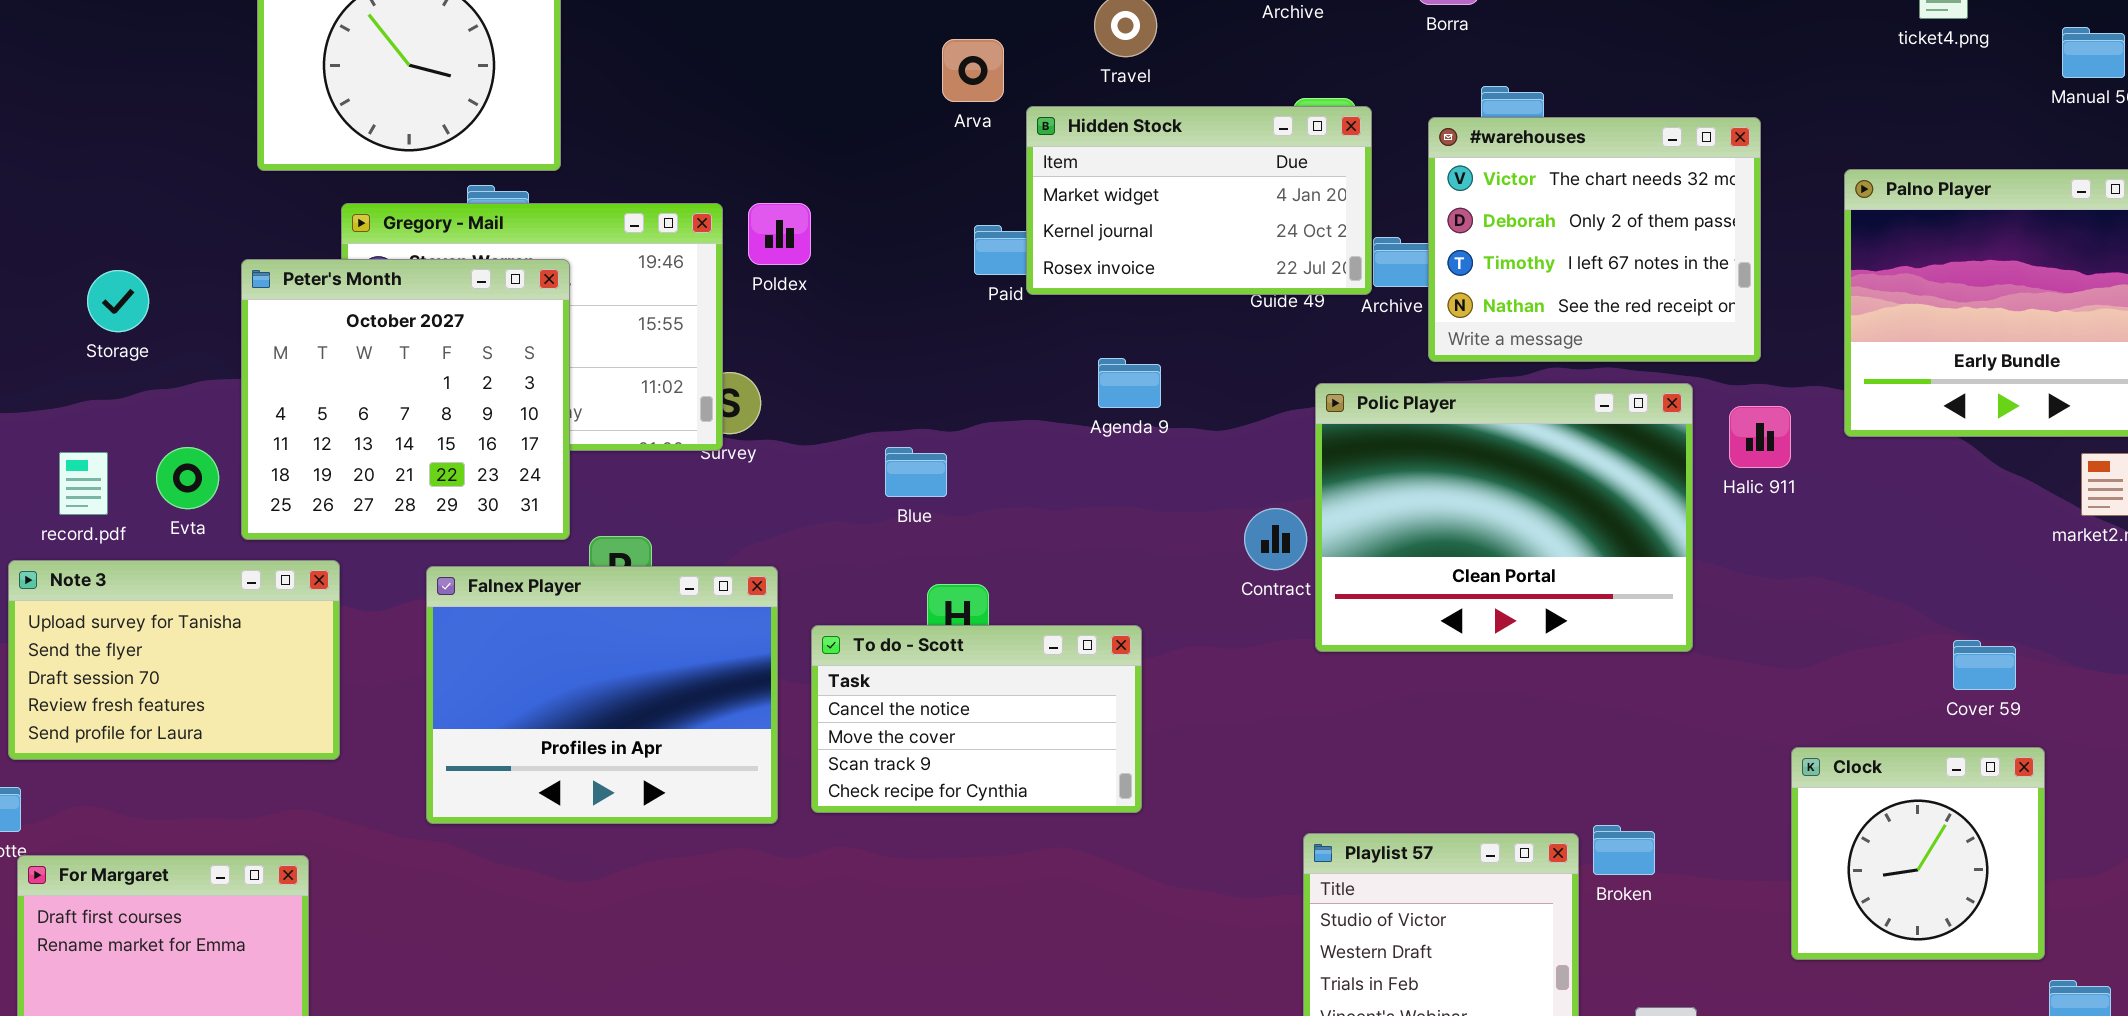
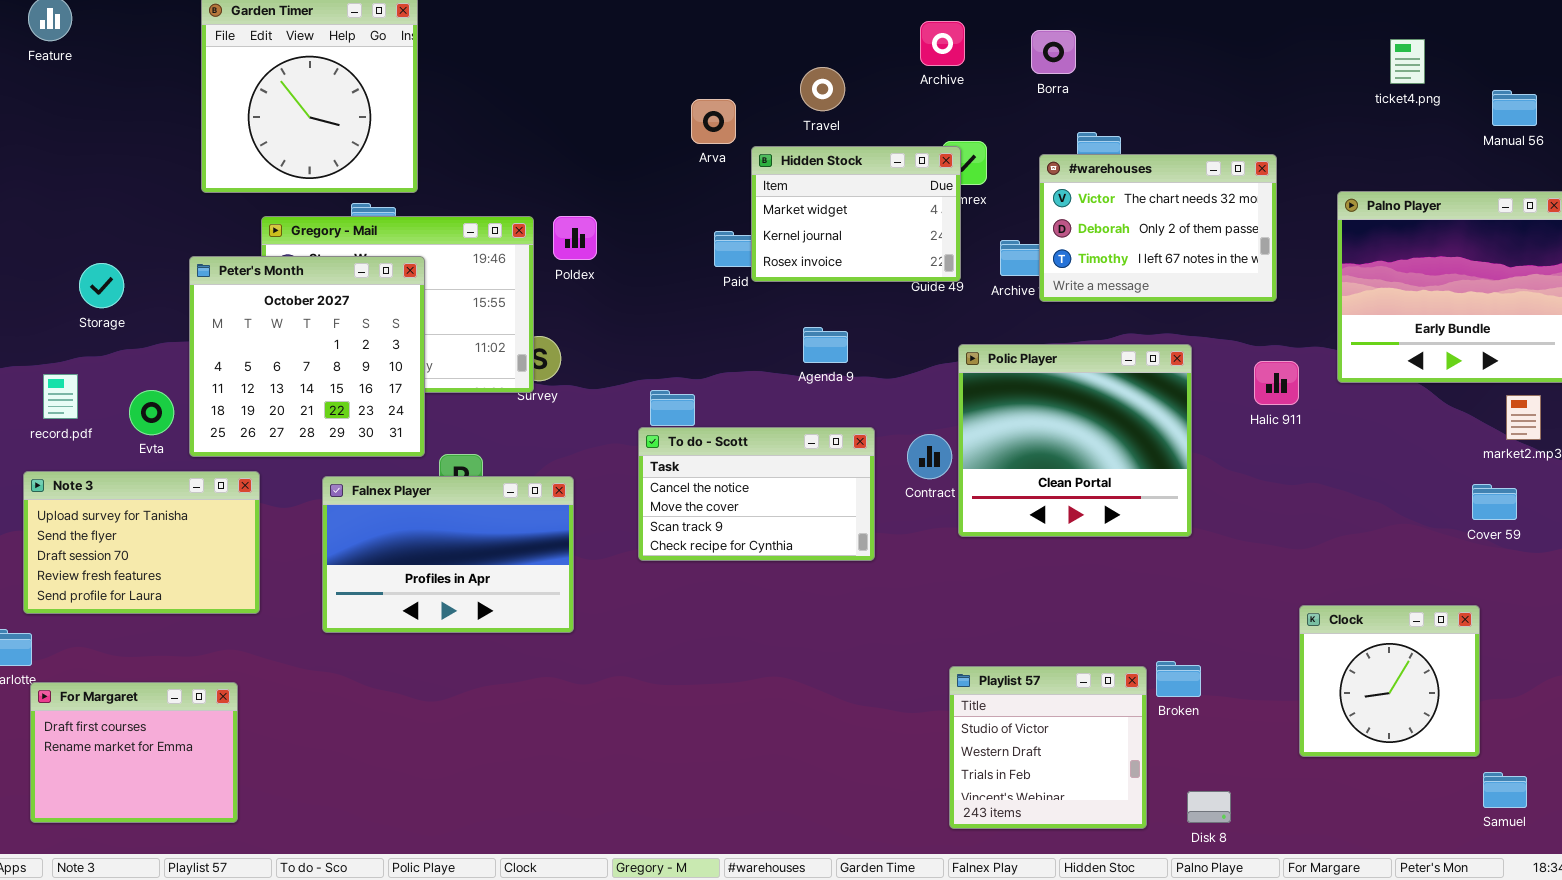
Hidden Stock: [1026,106,1372,295] -> [751,146,961,282], resized
#warehouses: [1428,117,1761,362] -> [1039,154,1277,302], resized
Polic Player: [1315,383,1693,652] -> [958,344,1192,537], resized
record.pdf: [59,452,108,515] -> [43,374,78,419], moved
Falnex Player: [426,566,778,824] -> [322,476,574,633], resized
To do - Scott: [811,625,1142,813] -> [638,427,875,561], moved
Cover 59: [1953,640,2016,690] -> [1472,484,1517,520], moved

